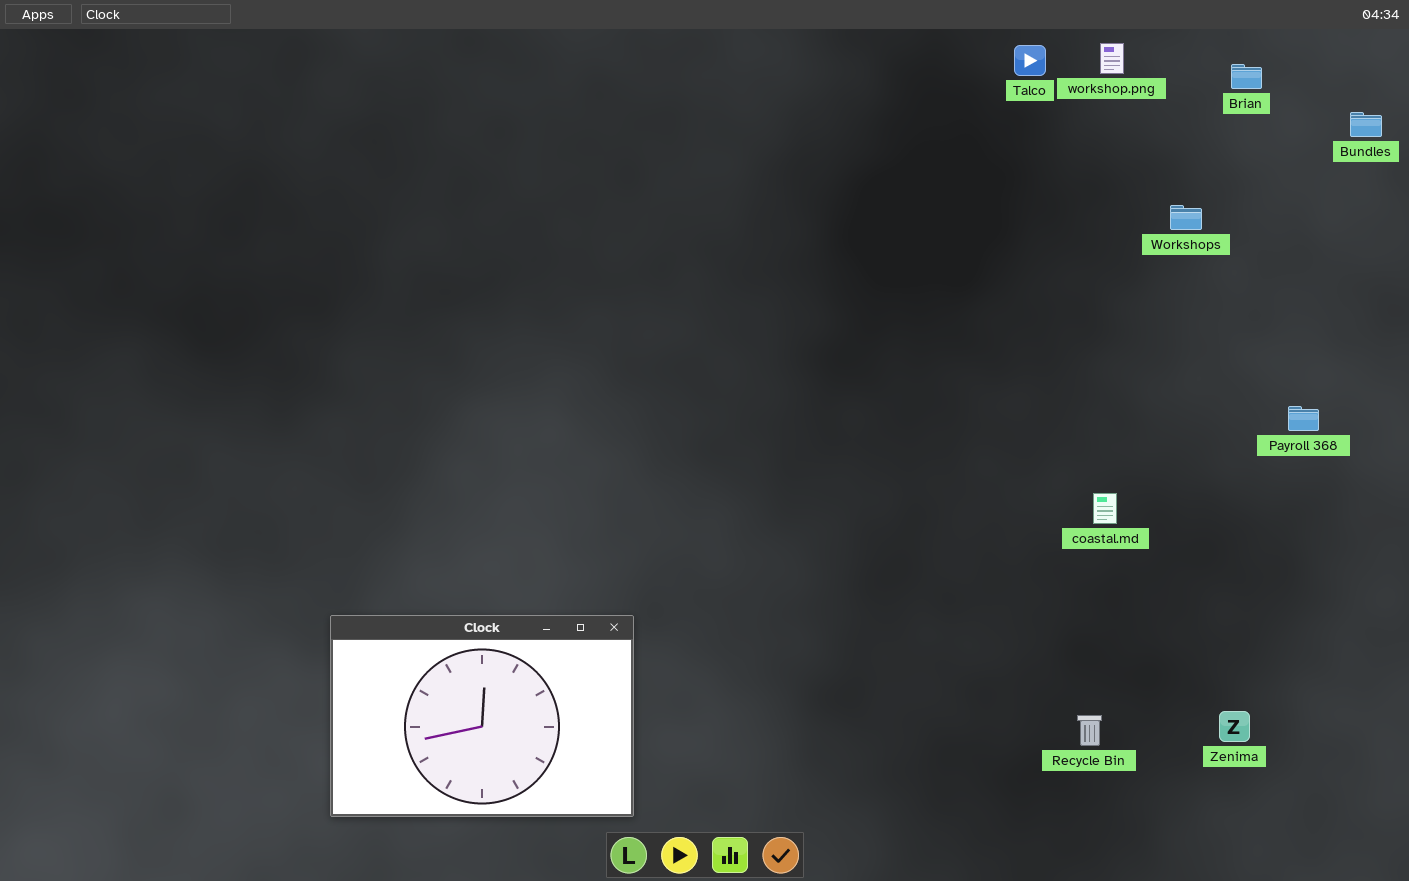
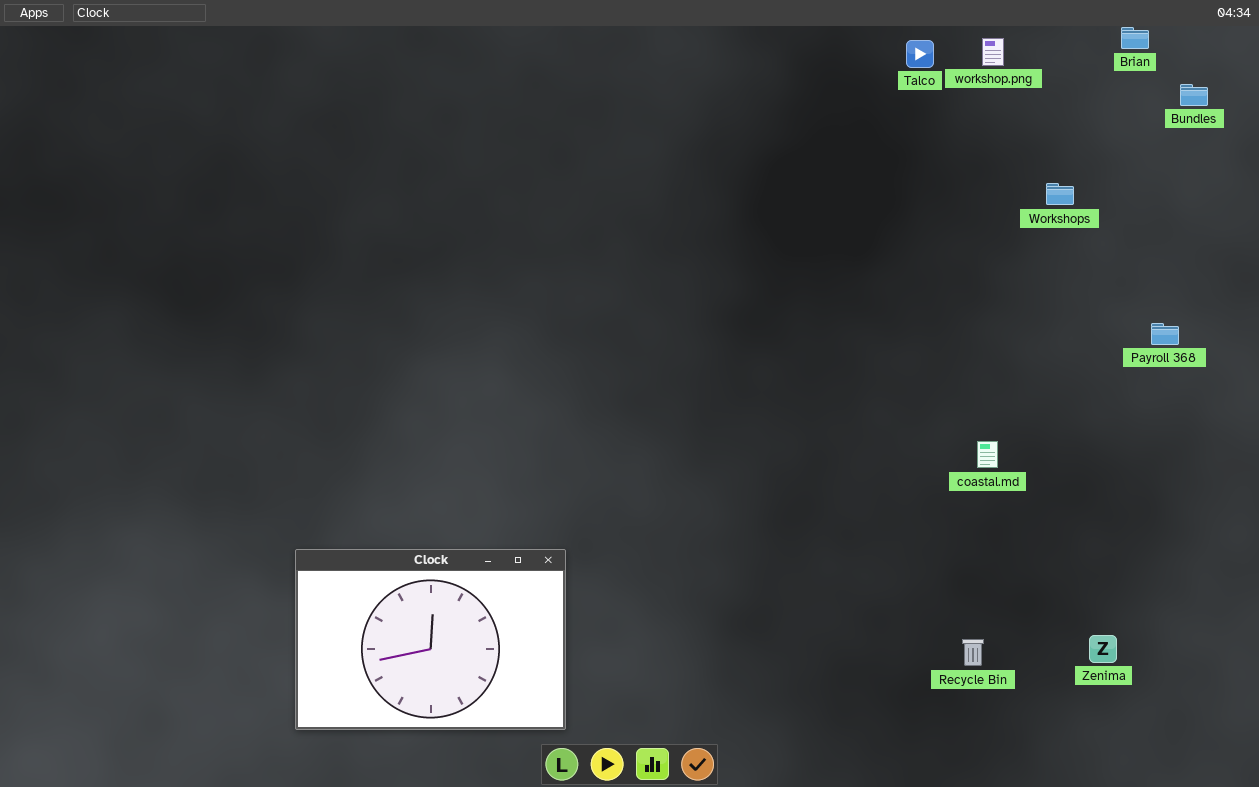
Brian: [1231,64,1262,89] -> [1121,27,1149,49], moved
Bundles: [1350,112,1382,137] -> [1180,84,1208,106], moved
Payroll 368: [1288,406,1319,431] -> [1151,323,1179,345], moved

